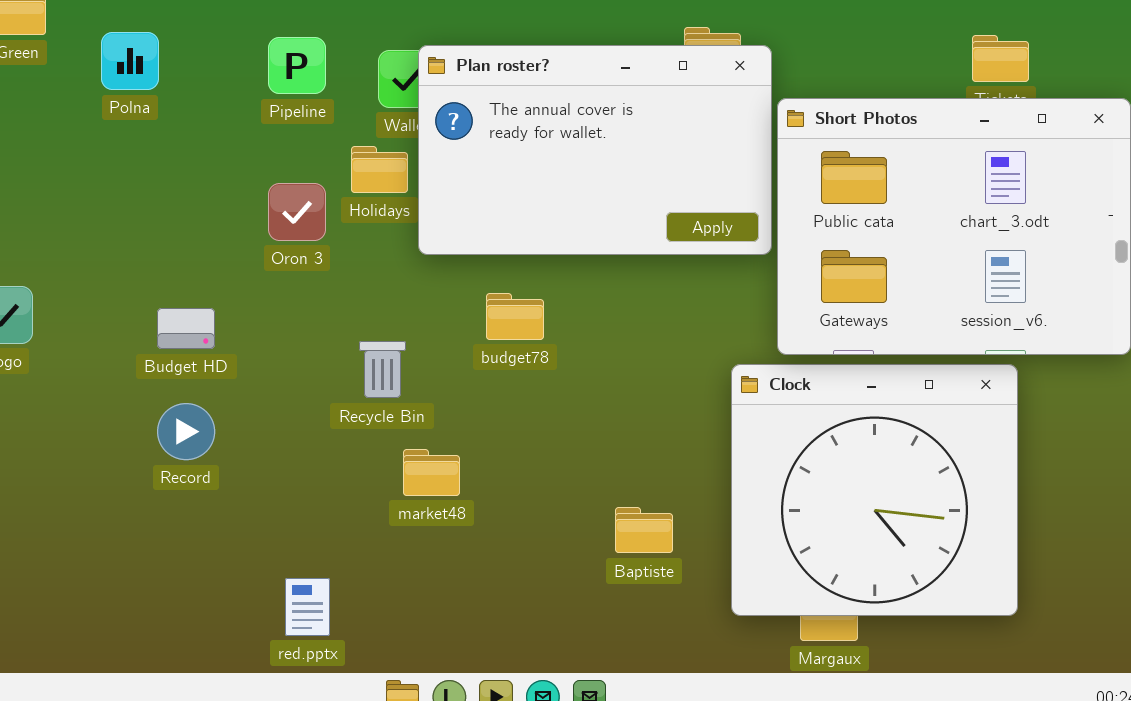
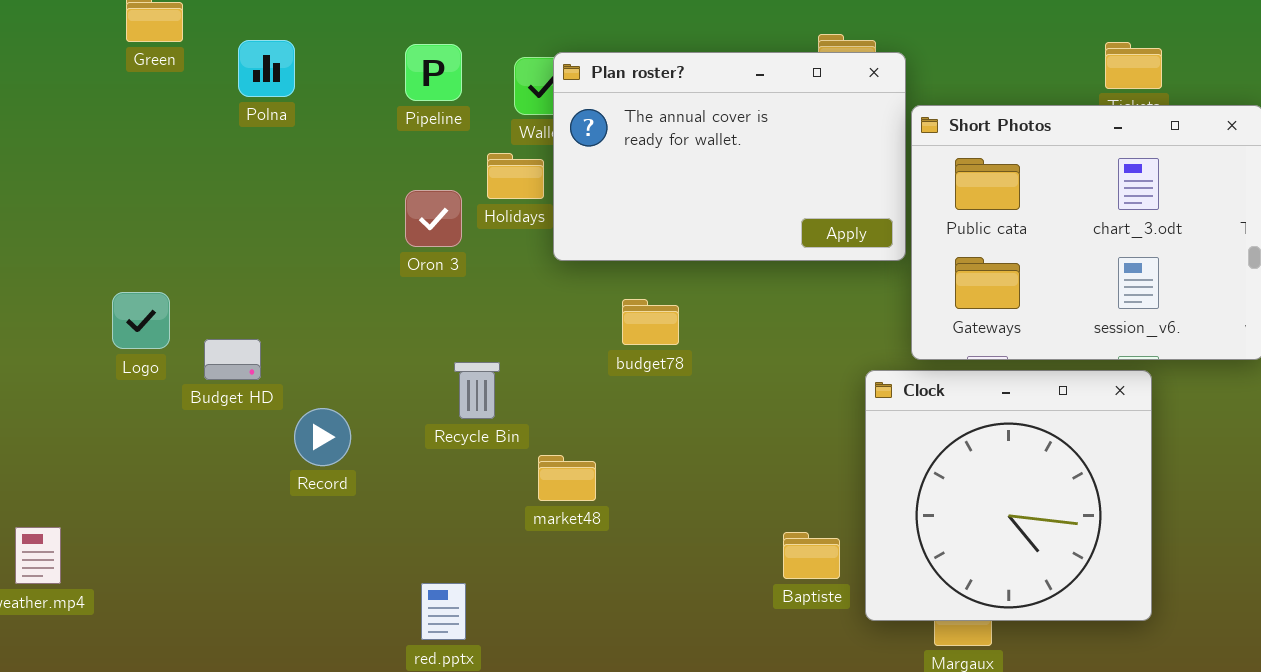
Budget HD: [157,308,215,349] -> [204,339,261,380], moved
Recycle Bin: [359,341,406,398] -> [454,362,500,419], moved
Baptiste: [615,507,673,553] -> [783,532,840,579], moved

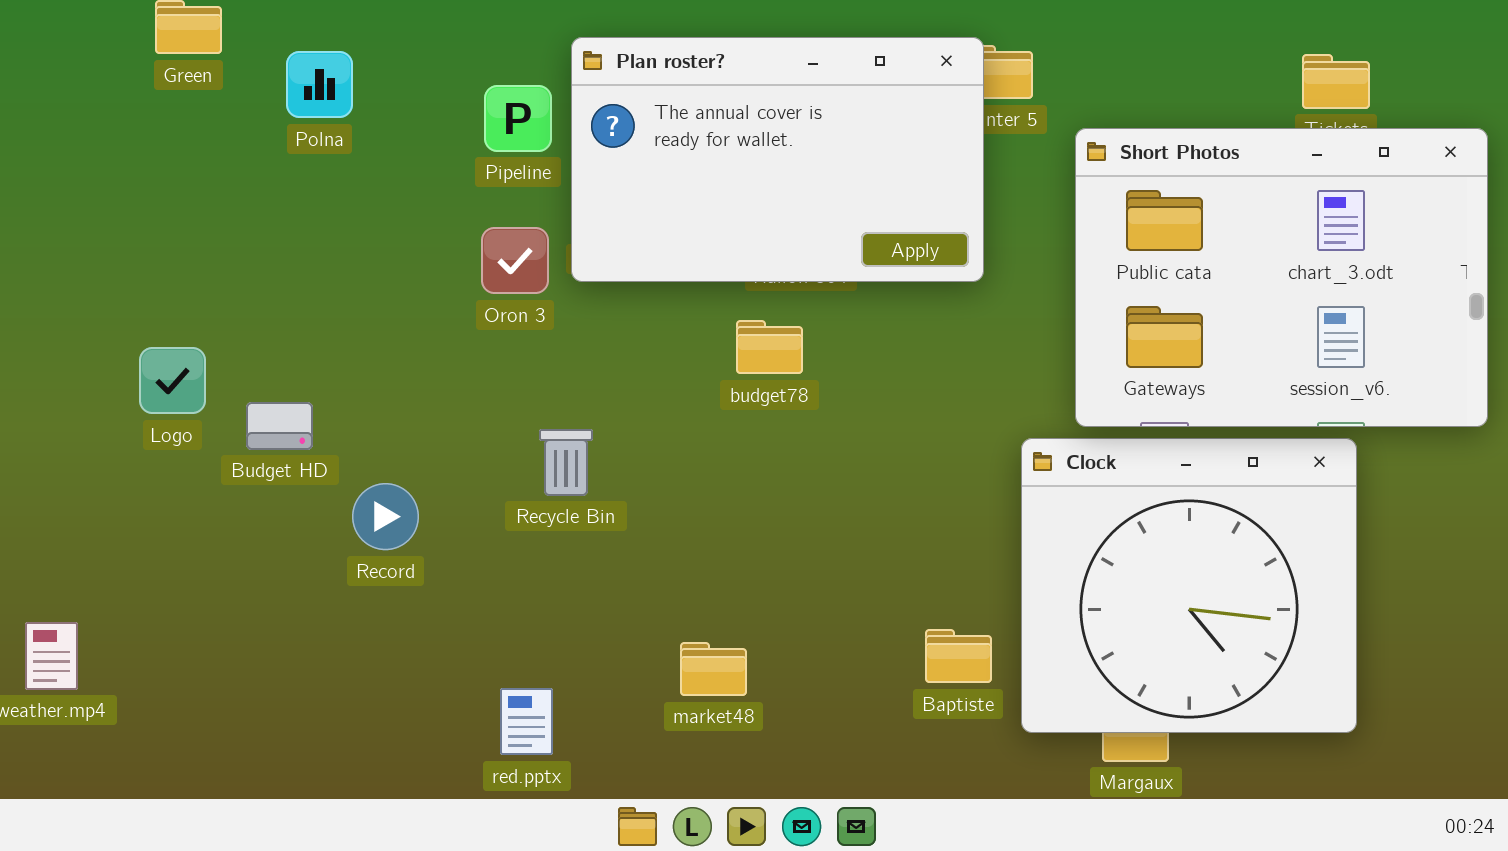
Pipeline: [405,44,462,101] -> [484,85,552,152], moved
Plan roster?: [553,52,906,261] -> [571,37,984,282], moved
budget78: [622,299,679,345] -> [736,320,803,374], moved
market48: [538,455,596,501] -> [680,642,747,696], moved

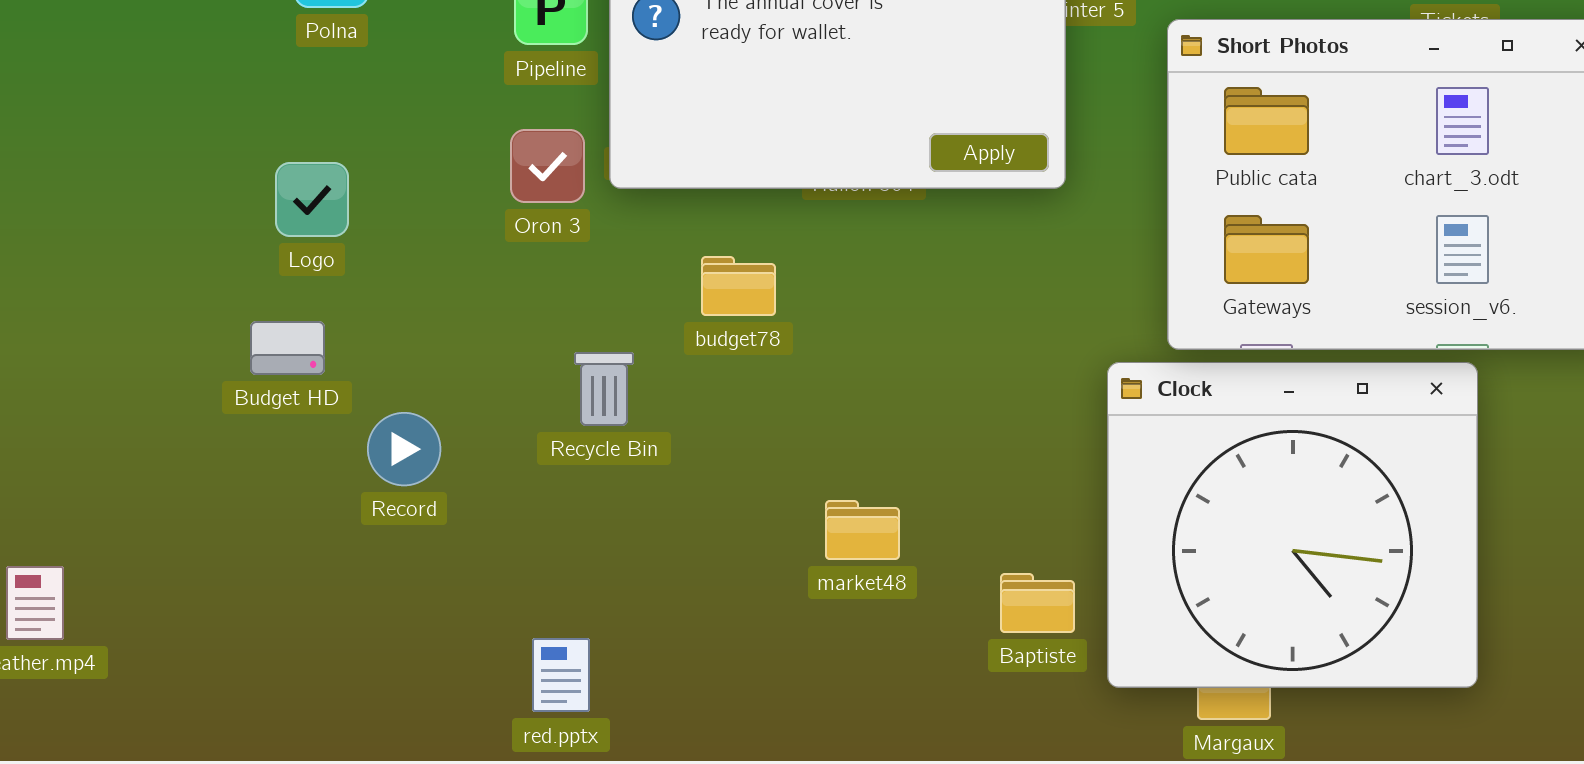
budget78: [736,320,803,374] -> [701,256,776,316], moved
Logo: [139,347,206,414] -> [275,162,349,237], moved
market48: [680,642,747,696] -> [825,500,900,560], moved

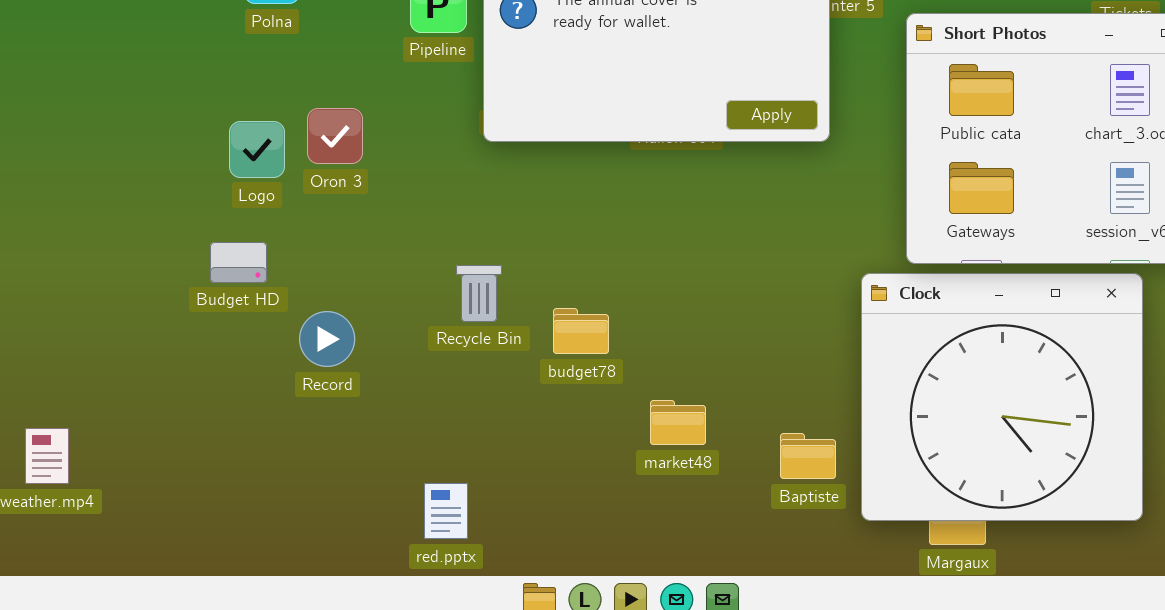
Oron 3: [510,129,585,203] -> [307,108,363,164], moved
budget78: [701,256,776,316] -> [553,308,609,354], moved
market48: [825,500,900,560] -> [650,400,706,445], moved

